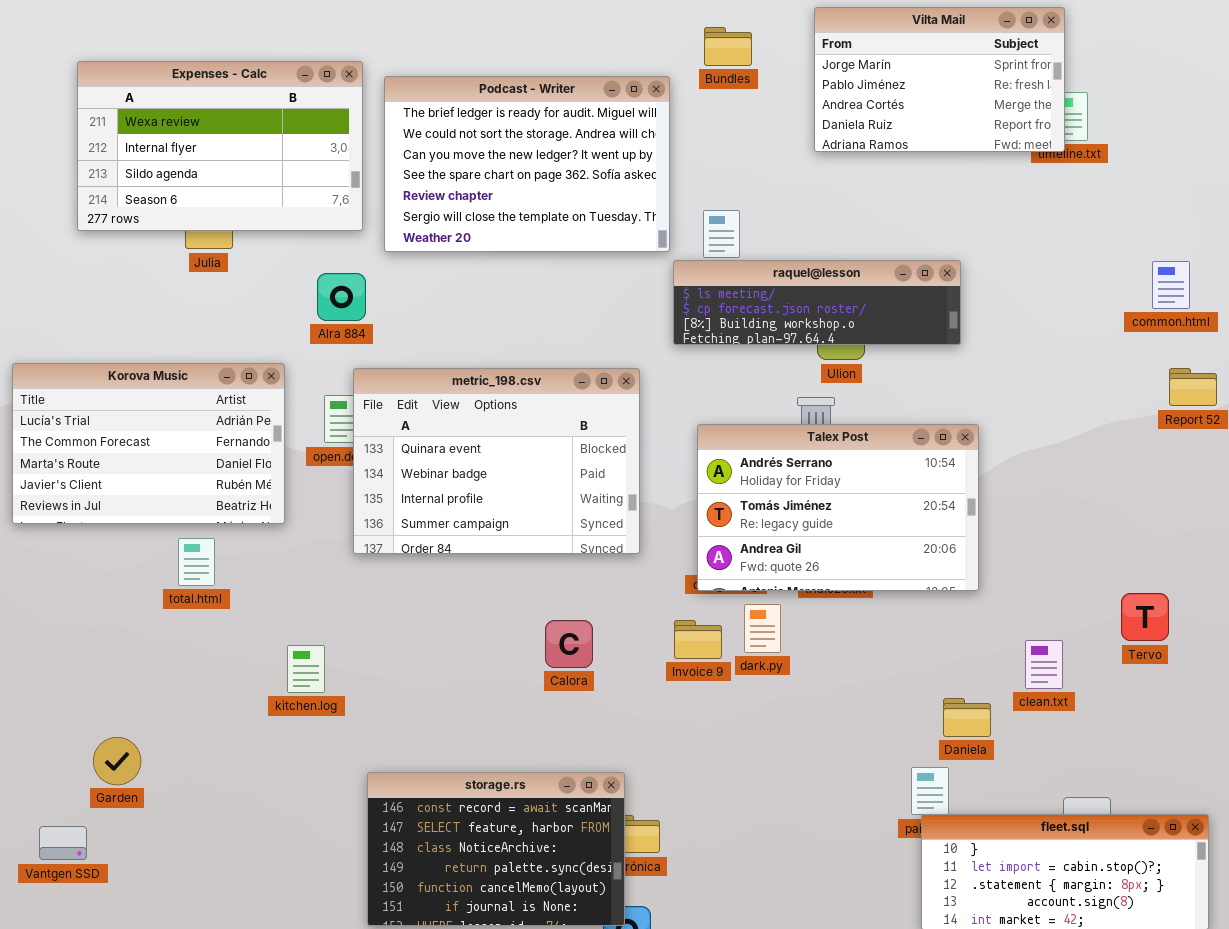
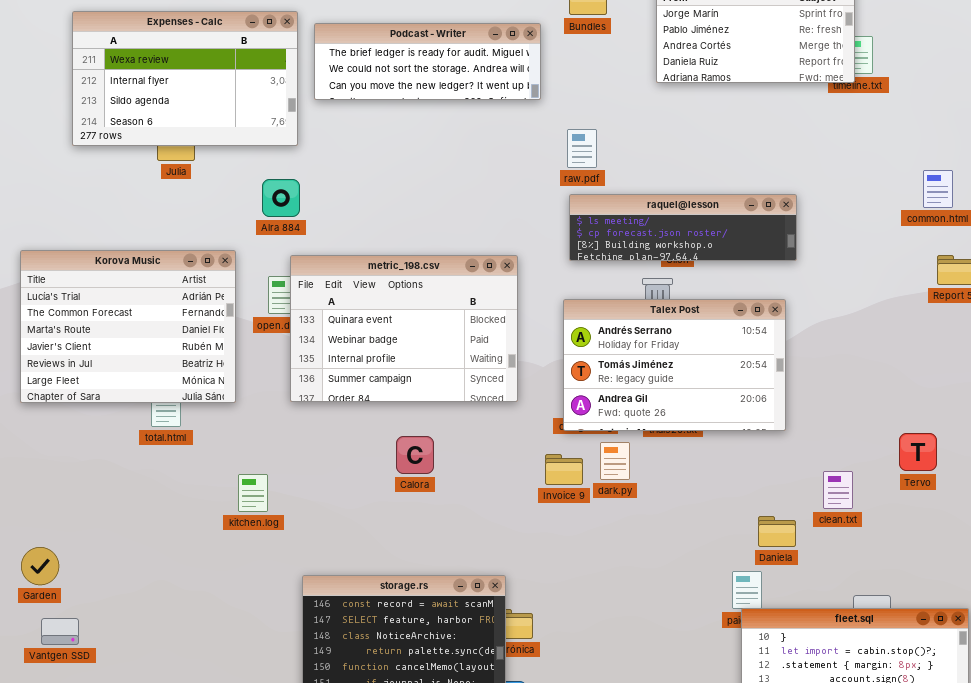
Podcast - Writer: [384,76,670,252] -> [314,23,541,100], resized
raquel@lesson: [673,260,961,345] -> [569,194,797,261], moved
Korova Music: [12,363,285,524] -> [20,250,236,403], resized
Calora: [545,620,593,668] -> [396,436,434,474], moved
Garden: [93,737,141,785] -> [21,547,59,585], moved

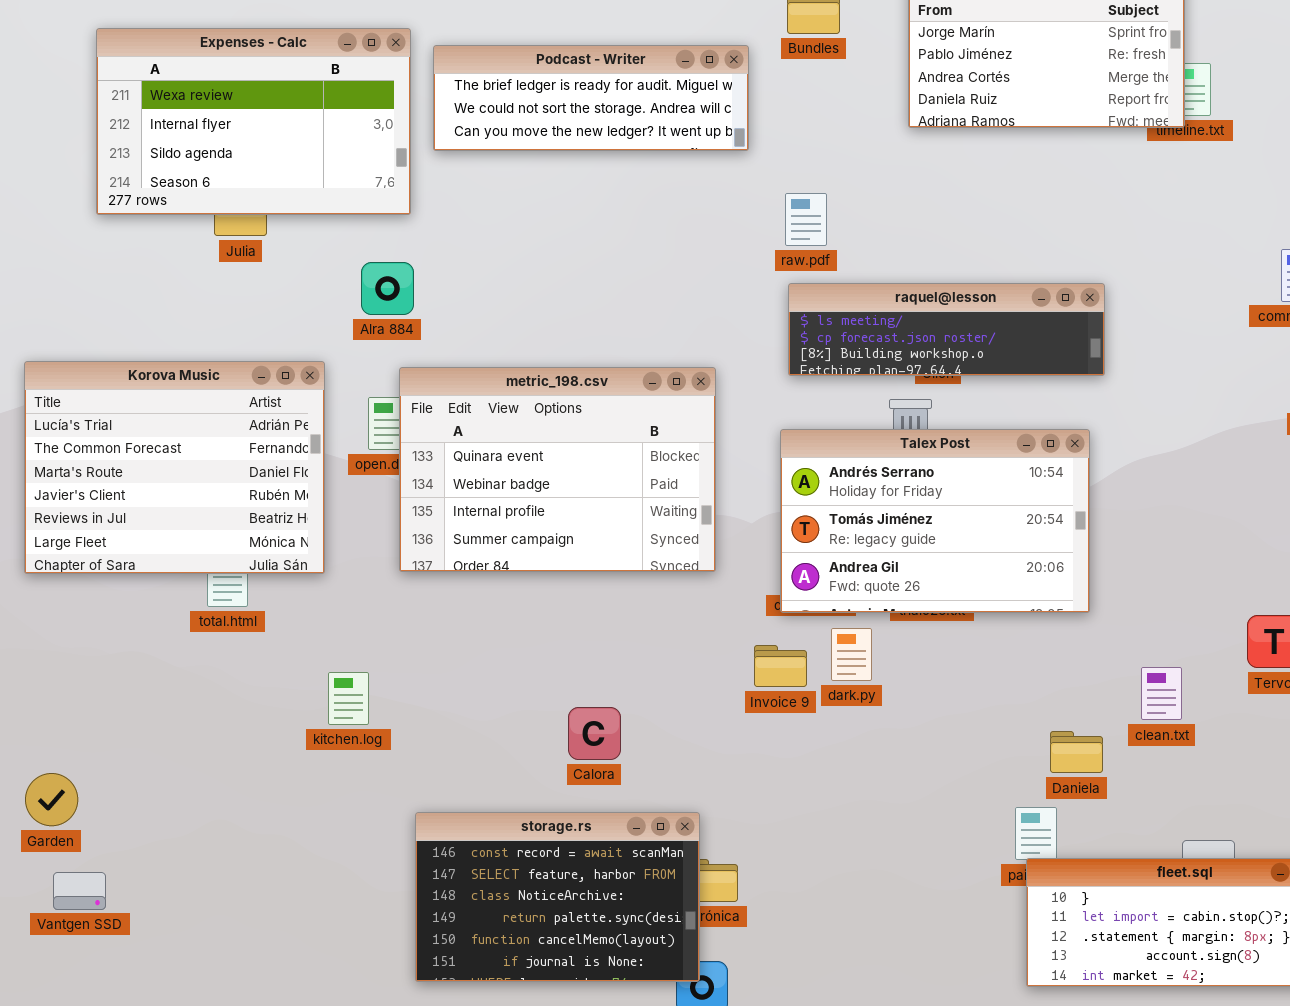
Calora: [396,436,434,474] -> [568,707,621,760], moved

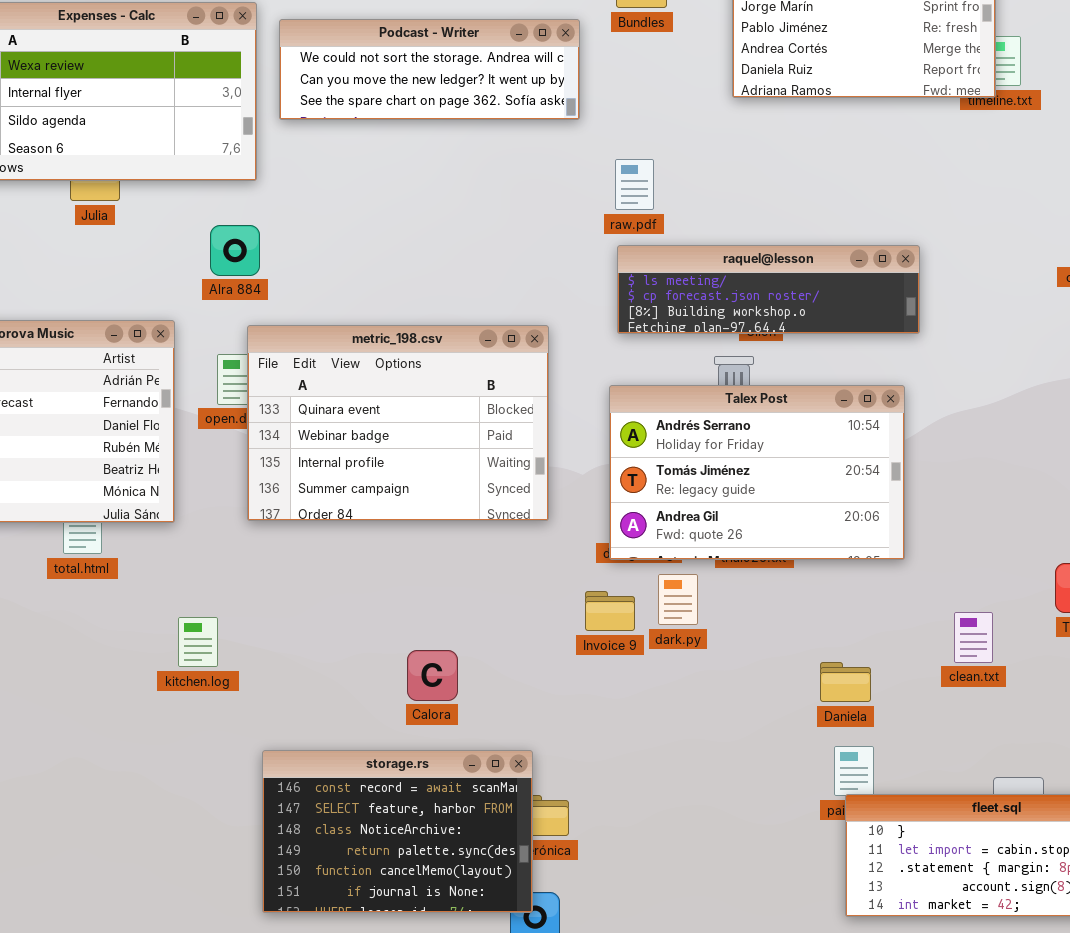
Podcast - Writer: [433,45,749,151] -> [279,19,580,120], scrolled down 1 row
Daniela: [1050,731,1103,773] -> [820,662,871,702], moved

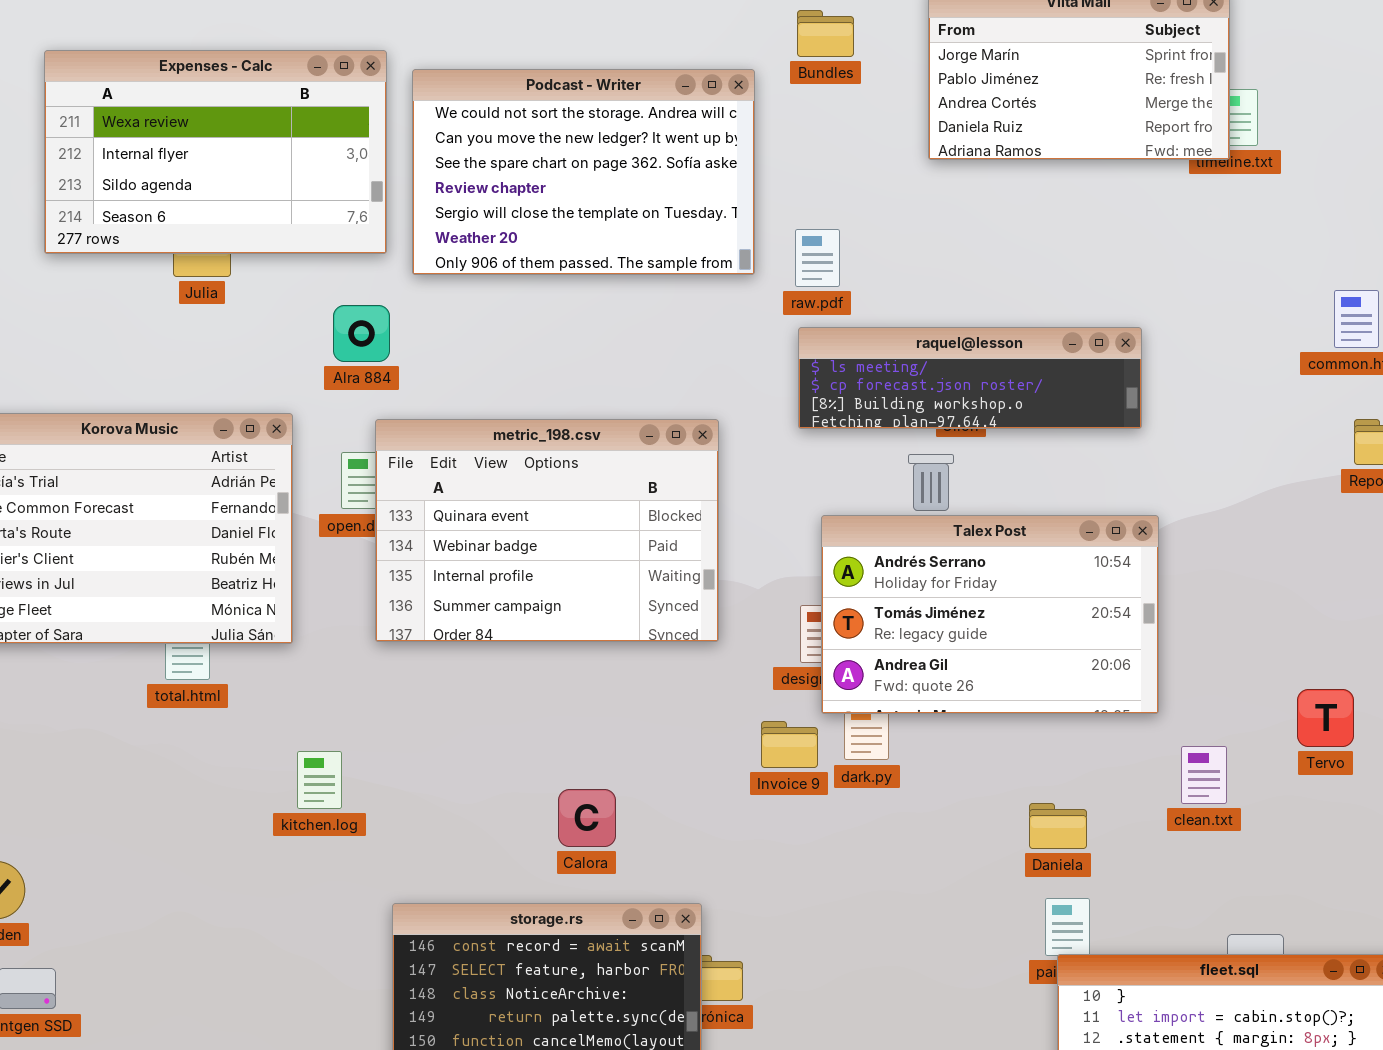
Podcast - Writer: [279,19,580,120] -> [412,69,755,275], resized
Talex Post: [609,385,905,560] -> [821,515,1159,714], moved

